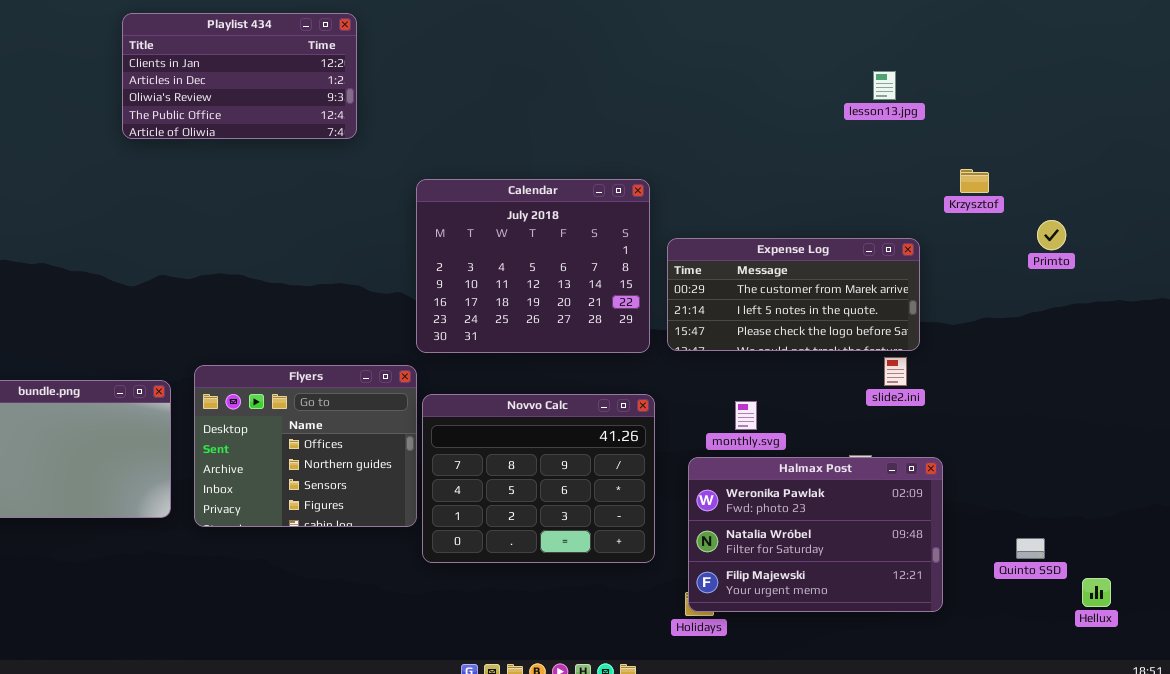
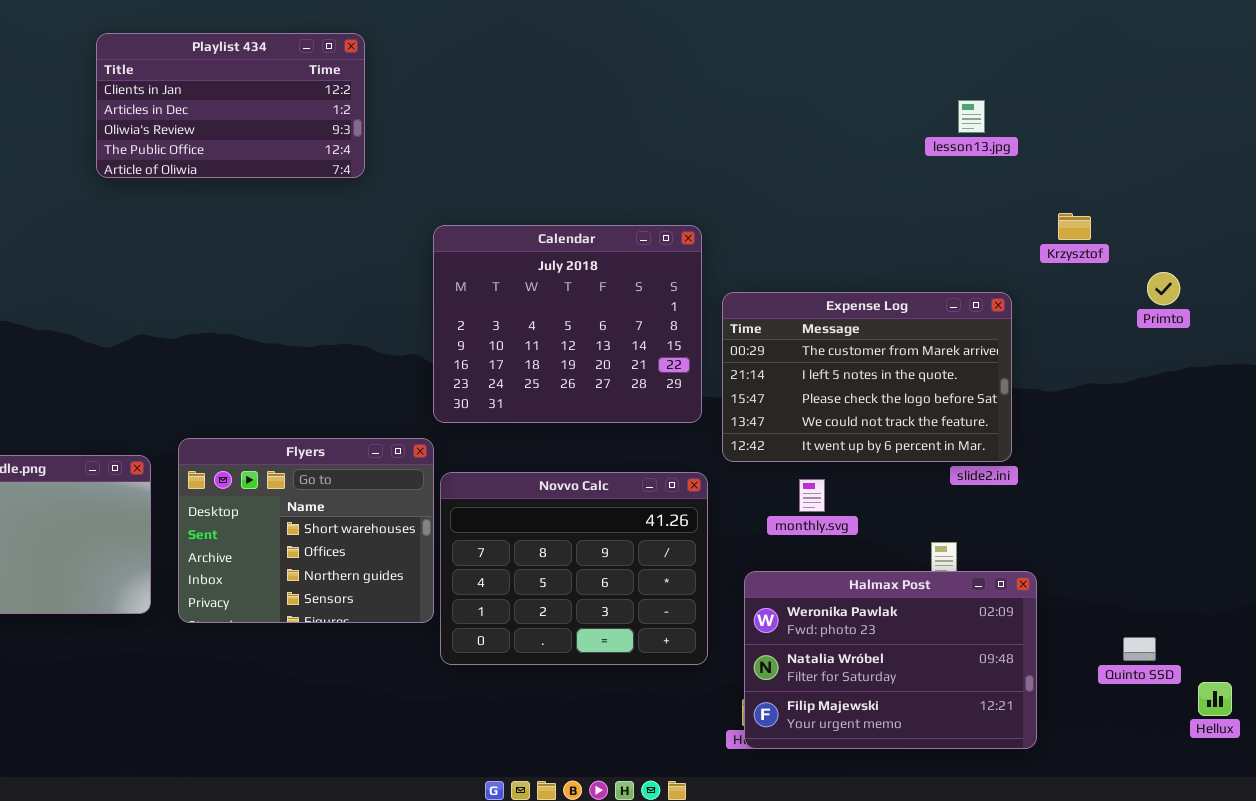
Expense Log: [667,238,920,351] -> [722,292,1012,462], resized
Flyers: [194,365,417,527] -> [178,438,434,623], scrolled up 1 row
Halmax Post: [688,457,943,612] -> [744,571,1037,749], moved

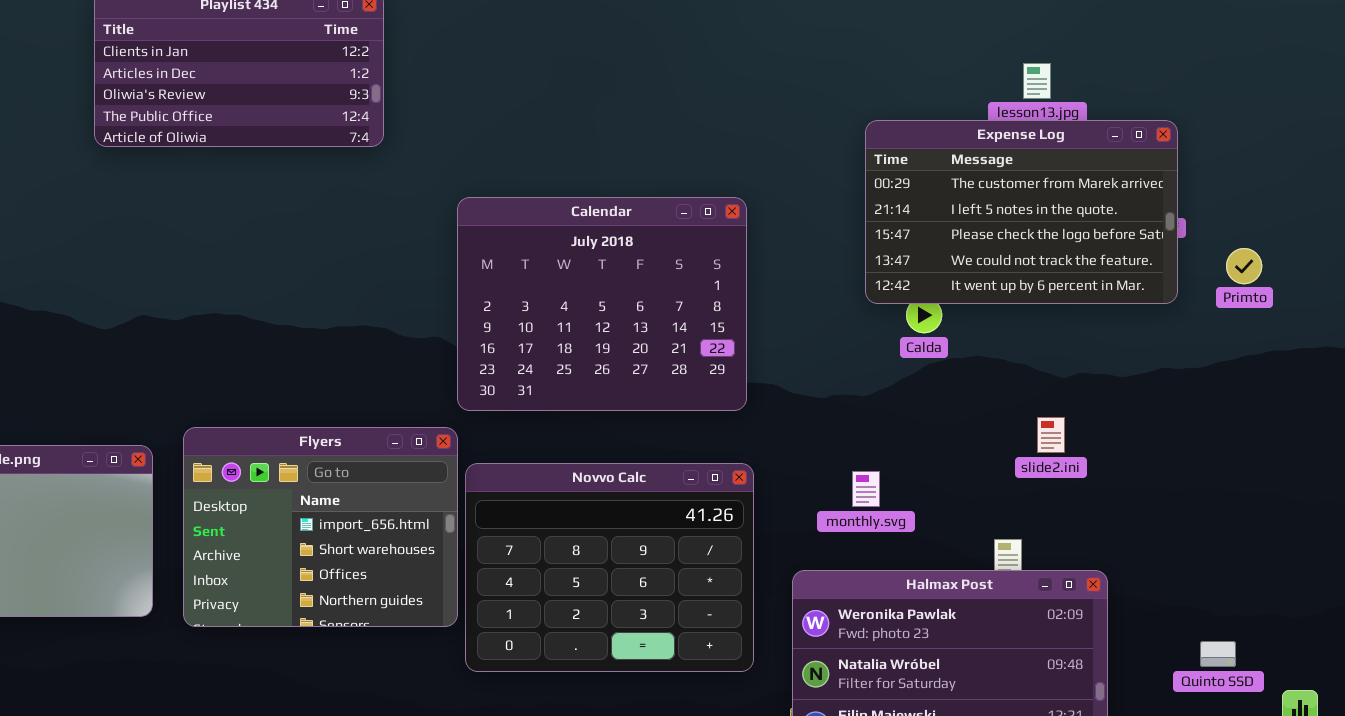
Expense Log: [722,292,1012,462] -> [865,120,1178,304], moved
Flyers: [178,438,434,623] -> [183,427,458,627], scrolled up 1 row

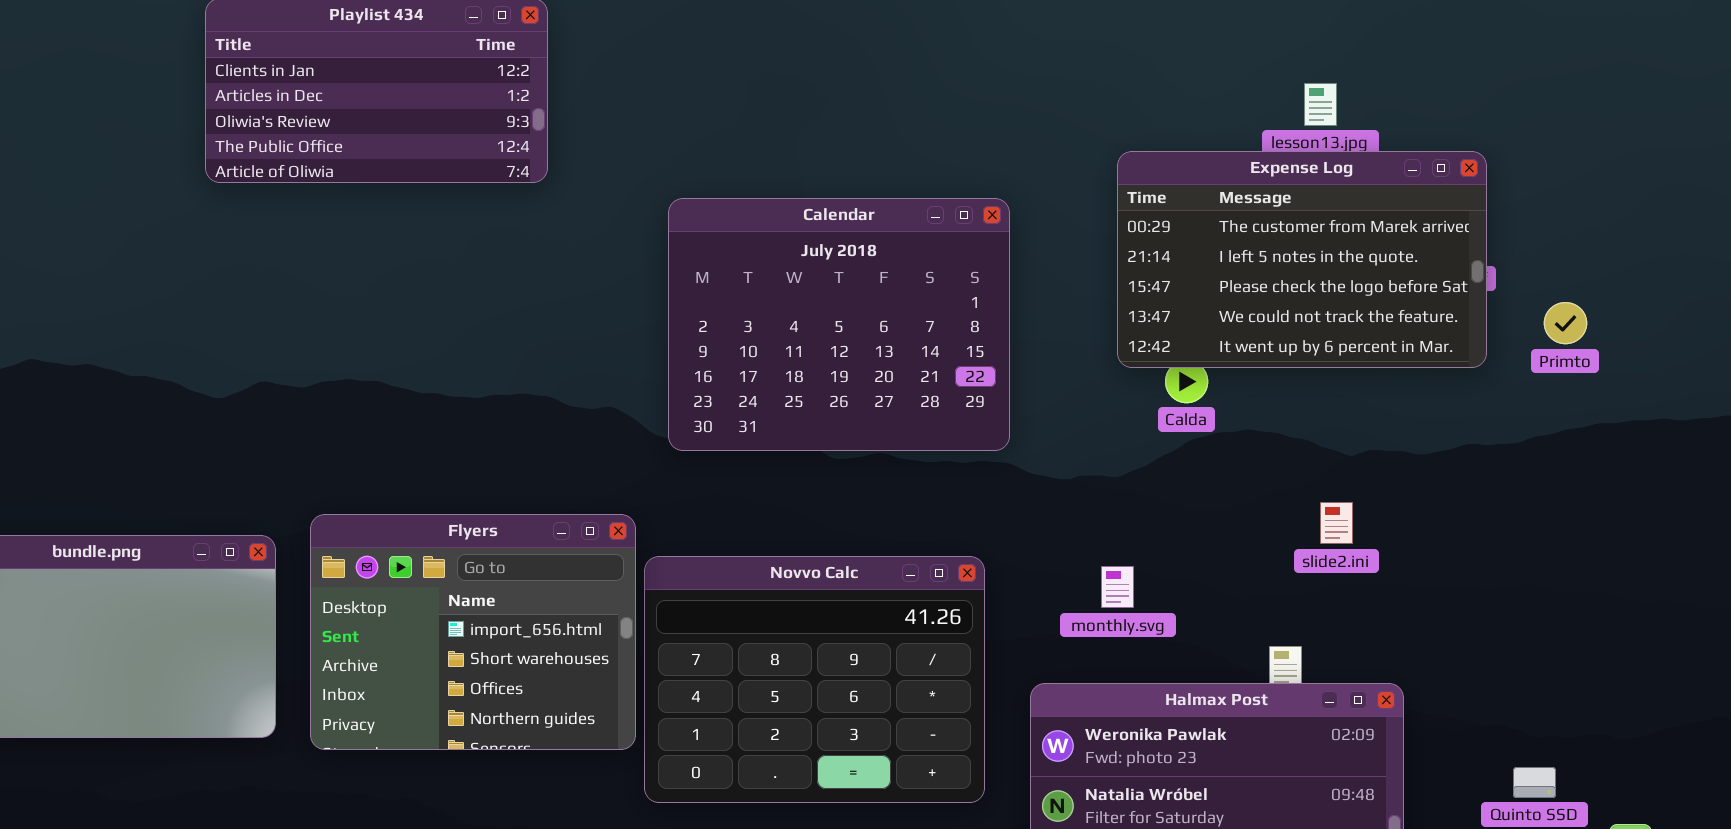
Calendar: [457,197,747,411] -> [668,198,1010,451], moved

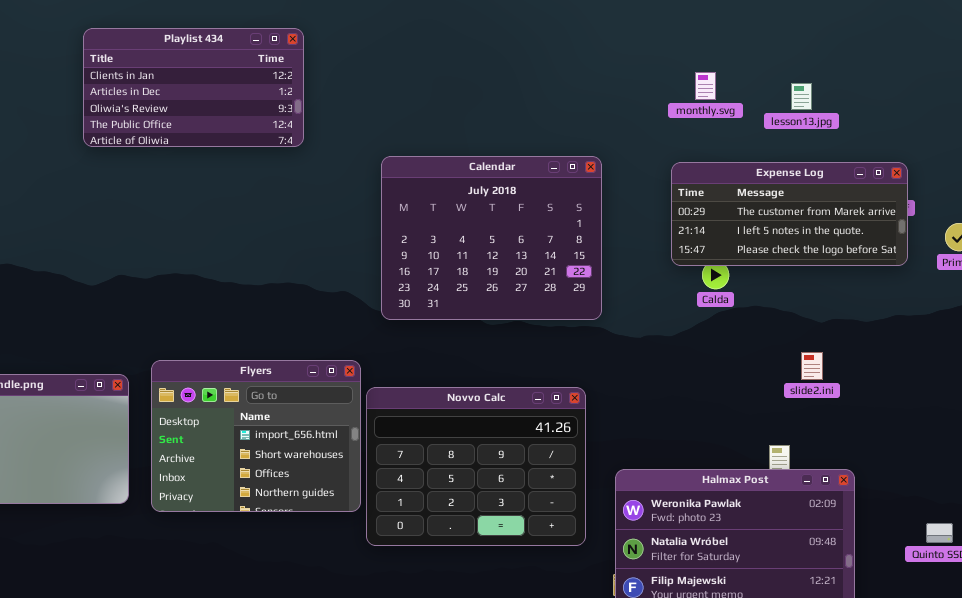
Expense Log: [1117,151,1487,368] -> [671,162,908,266], resized
monthly.svg: [1101,566,1134,608] -> [695,72,716,100], moved

